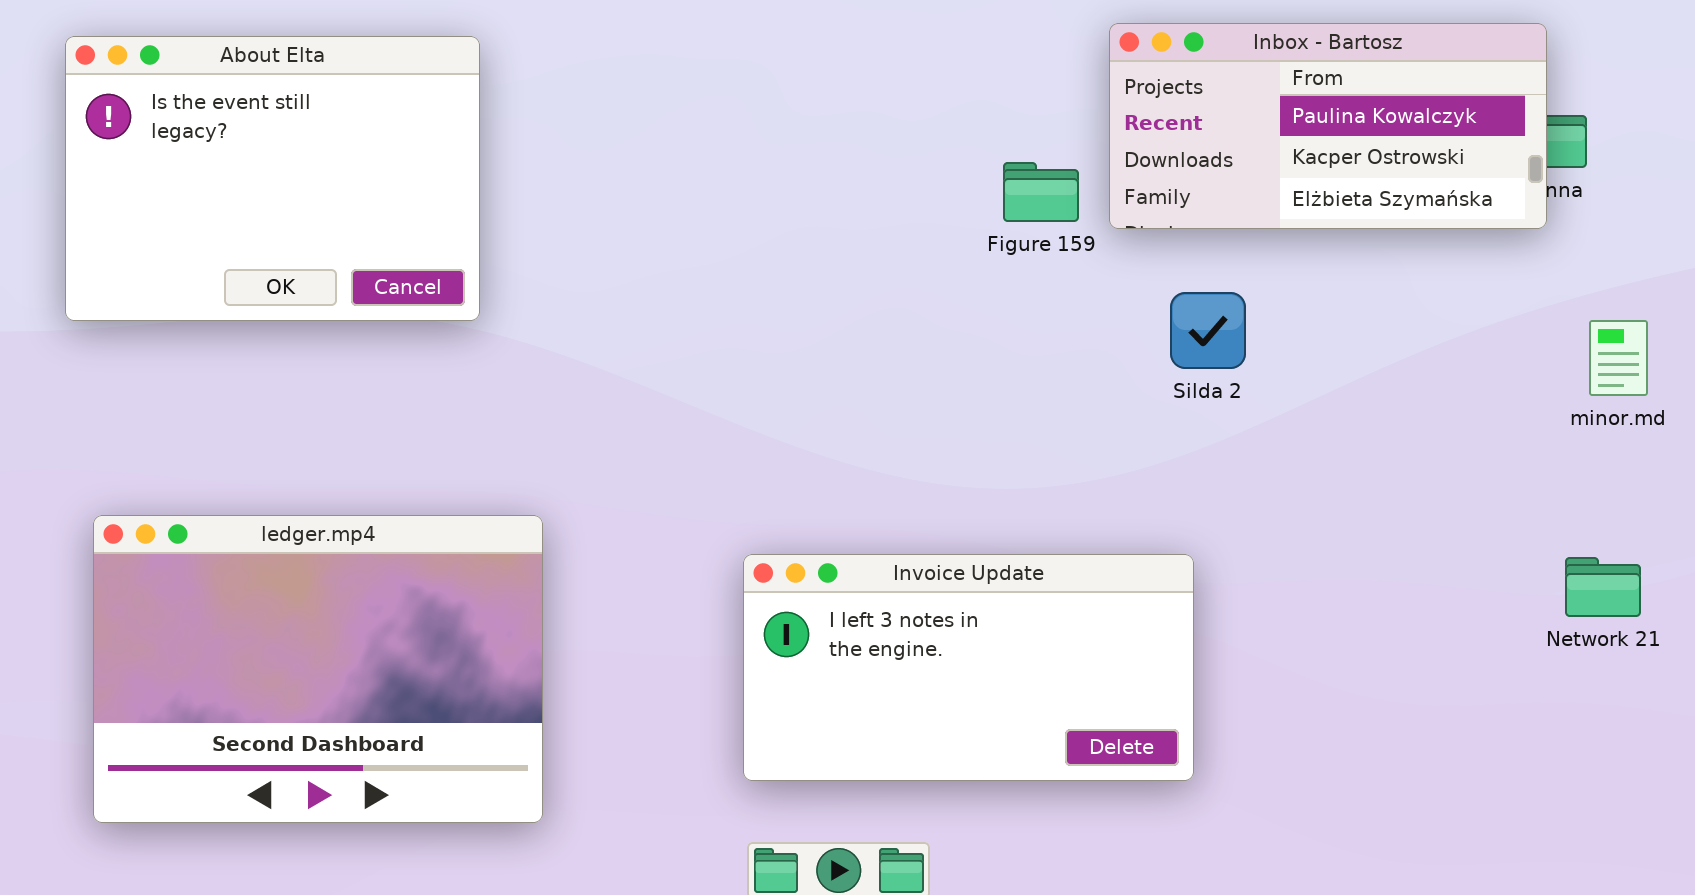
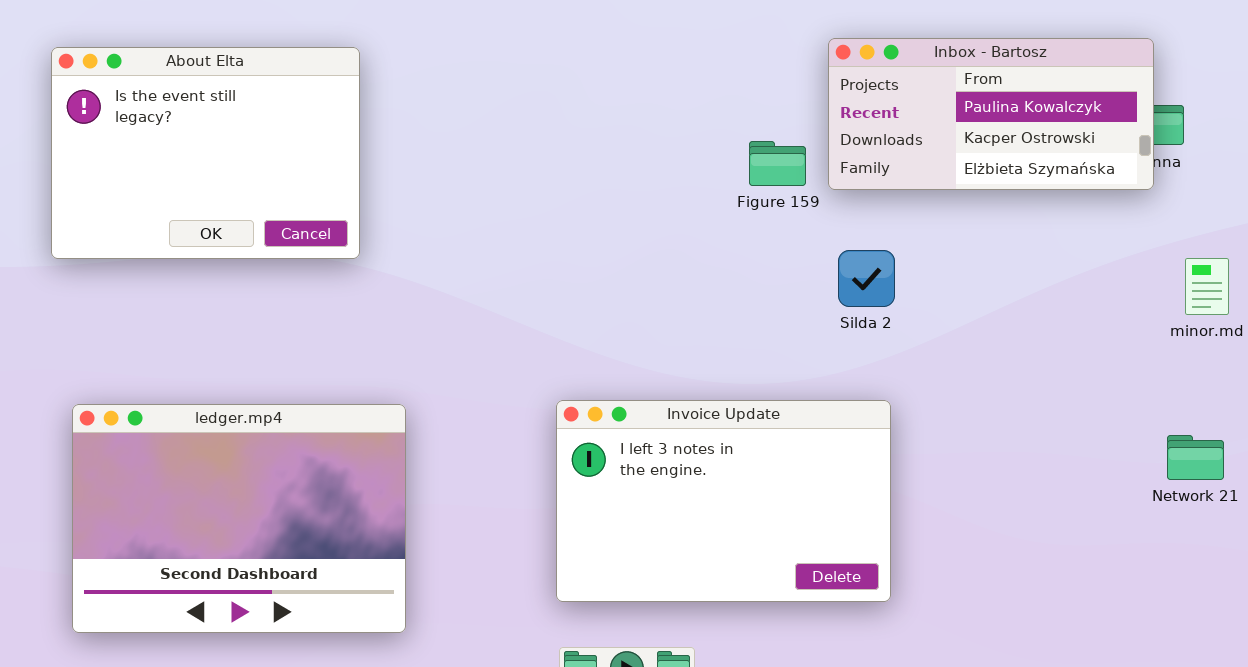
Silda 2: [1170,292,1246,369] -> [838,250,895,307], moved
Invoice Update: [743,554,1194,781] -> [556,400,891,602], resized

